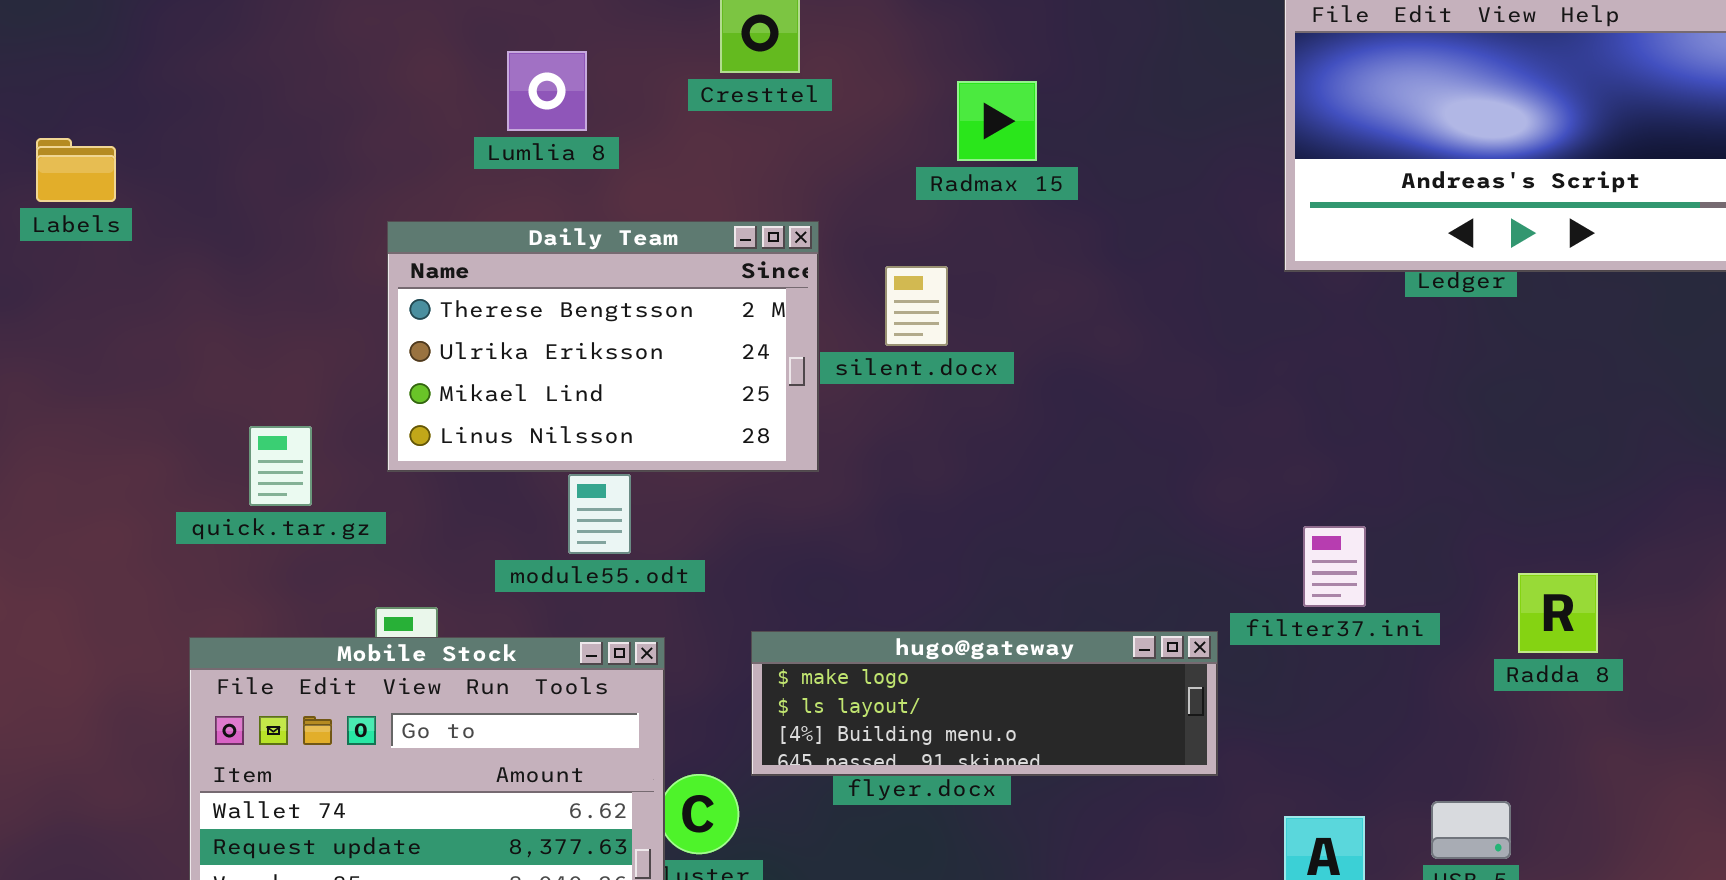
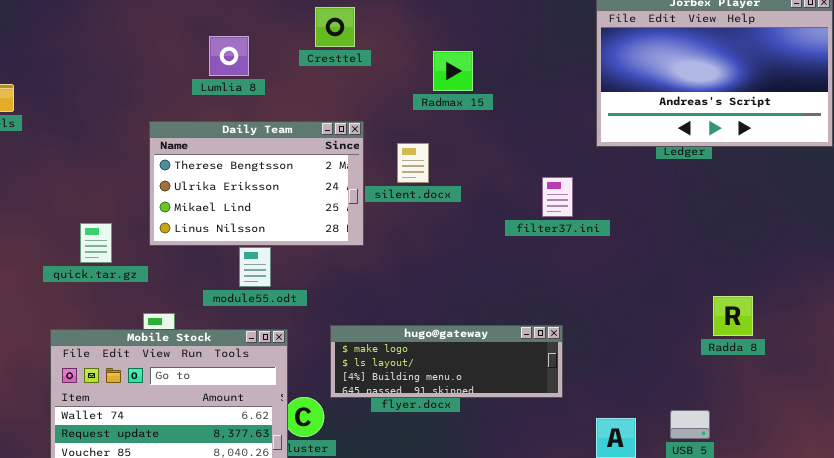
filter37.ini: [1303,526,1366,607] -> [542,177,573,217], moved

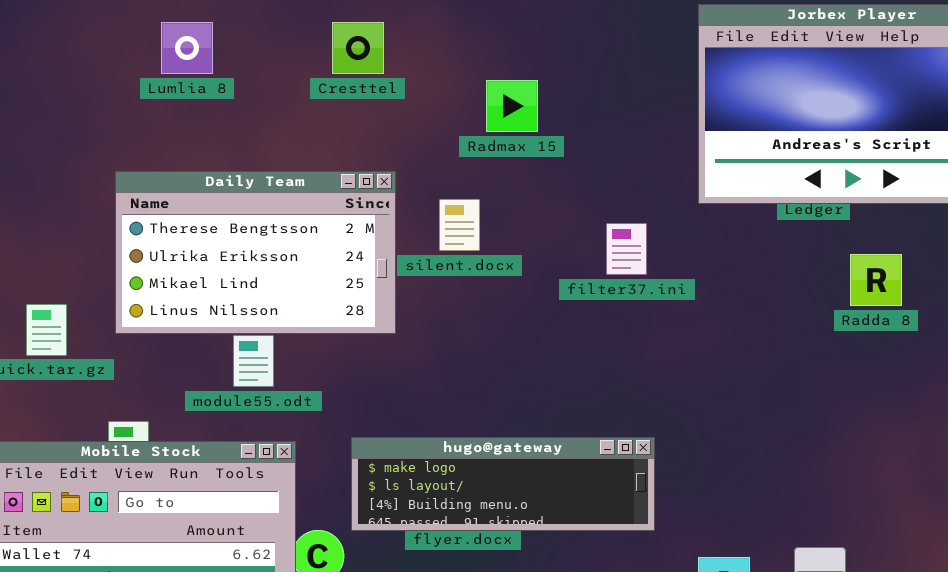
Lumlia 8: [209,36,249,76] -> [161,22,213,74], moved
filter37.ini: [542,177,573,217] -> [606,223,647,275], moved
Radda 8: [713,296,753,336] -> [850,254,902,306], moved

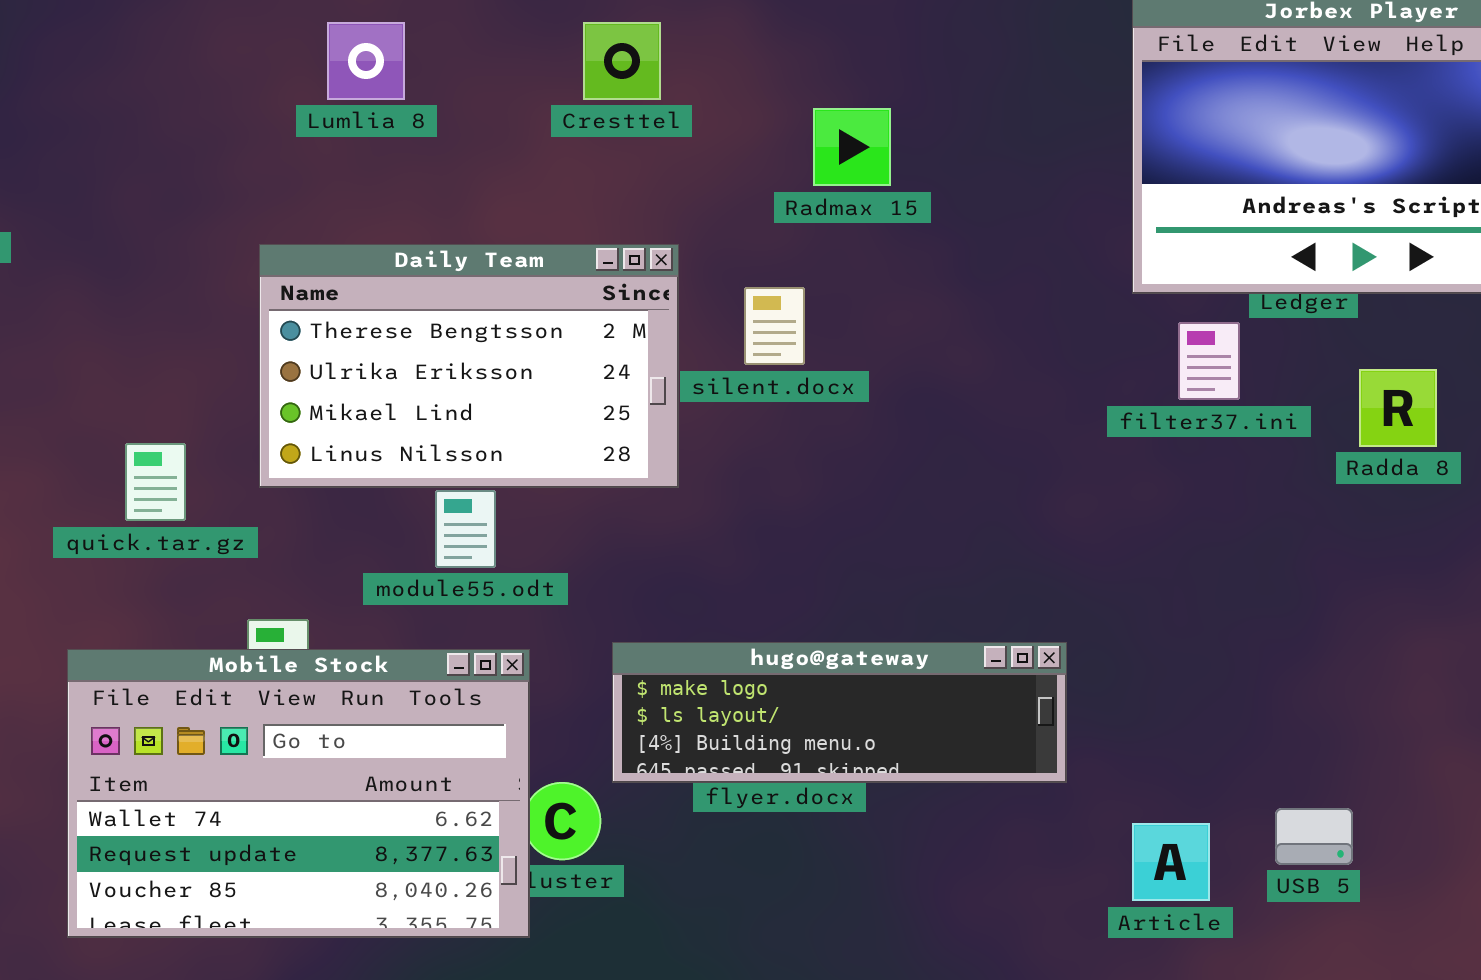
filter37.ini: [606,223,647,275] -> [1178,322,1240,400], moved

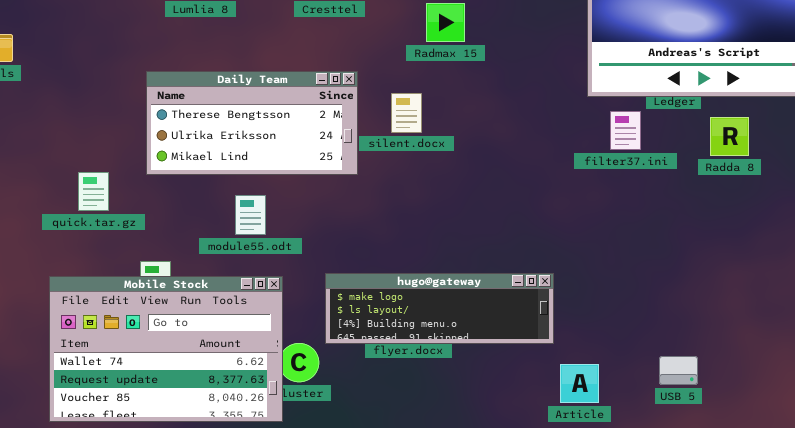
Daily Team: [259,244,679,488] -> [146,71,358,175], resized
Radda 8: [1359,369,1437,447] -> [710,117,749,156], moved
Article: [1132,823,1210,901] -> [560,364,599,403], moved

